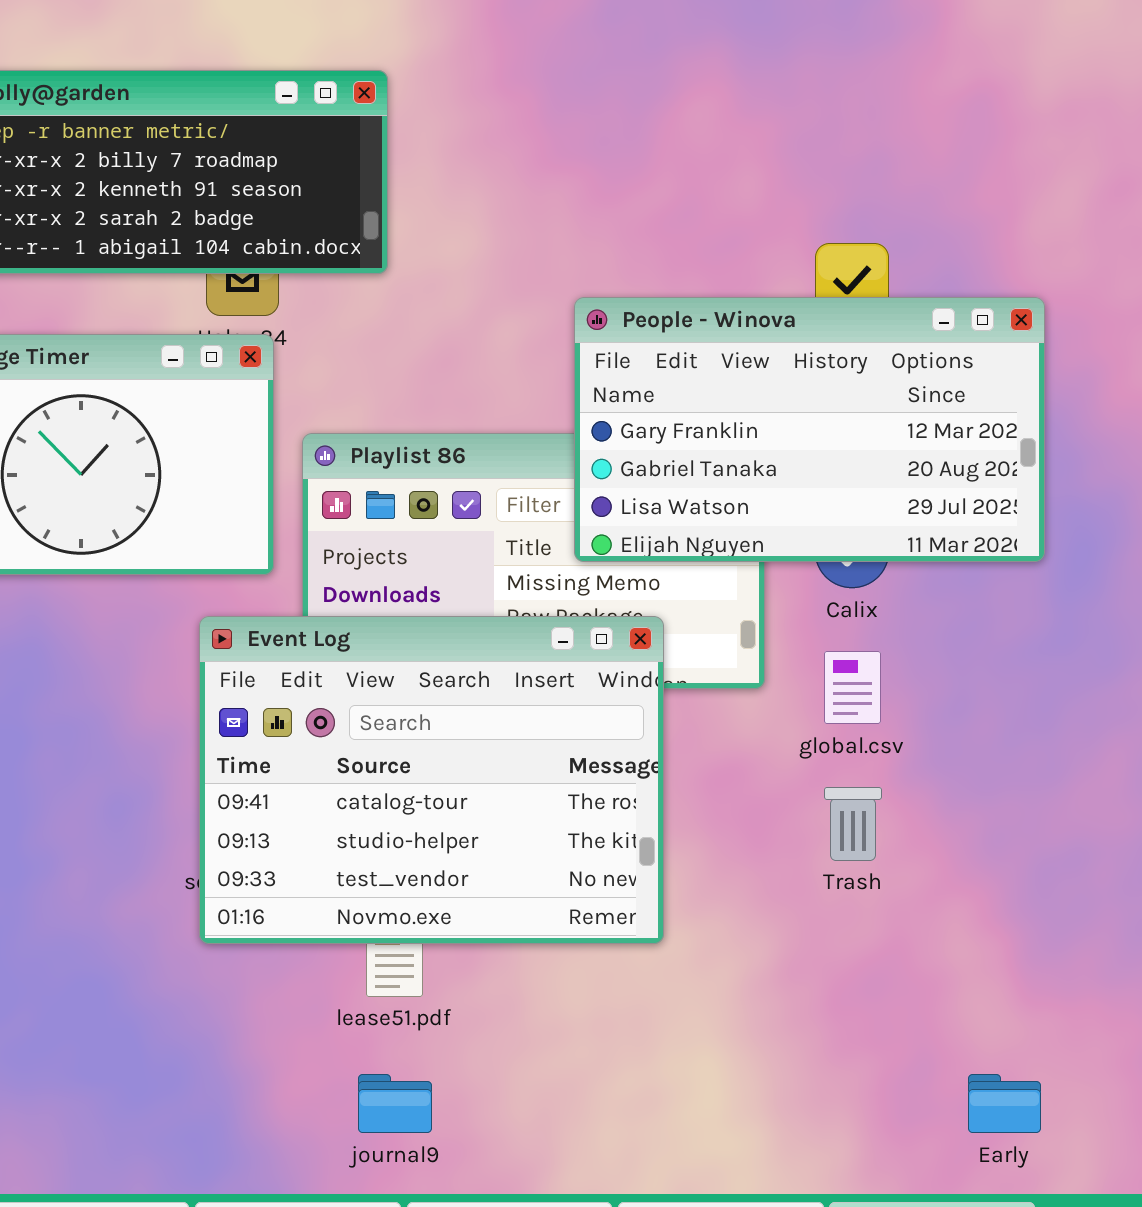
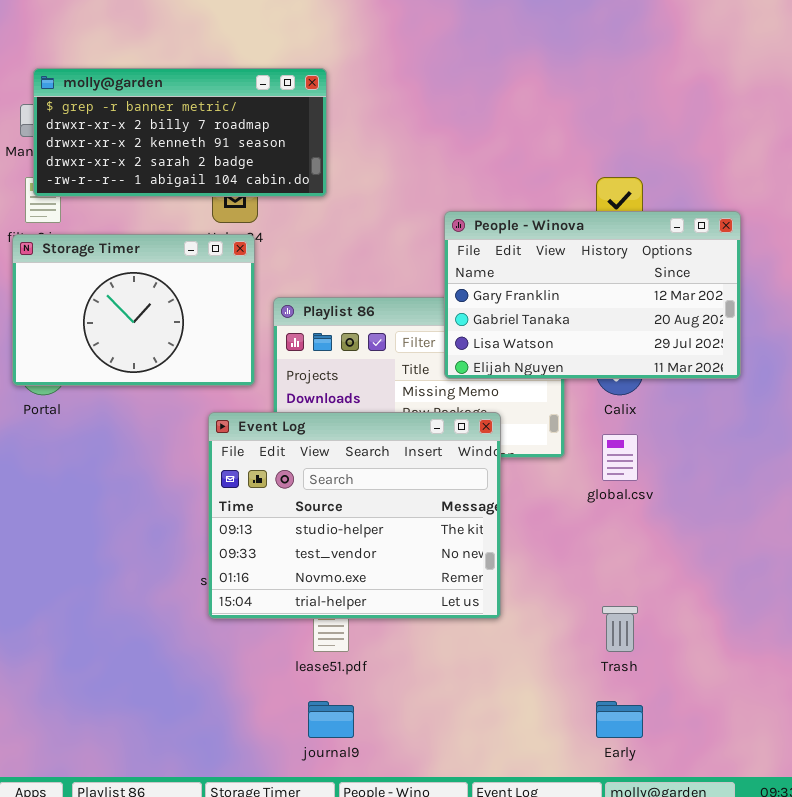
Event Log: [199,616,664,944] -> [208,412,501,619], scrolled down 1 row
Trash: [824,787,882,861] -> [602,606,638,652], moved
Early: [968,1074,1041,1133] -> [596,701,643,738], moved

